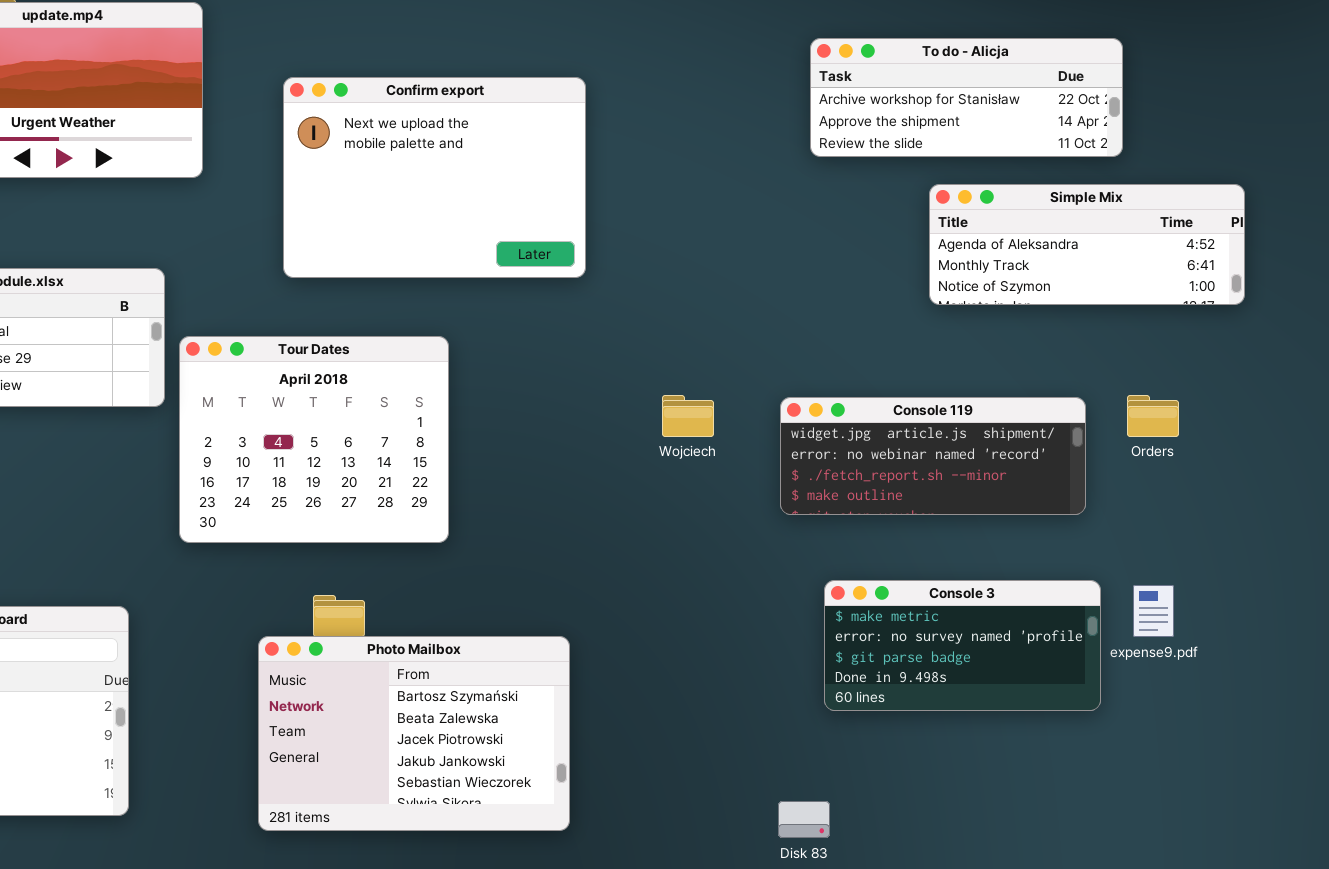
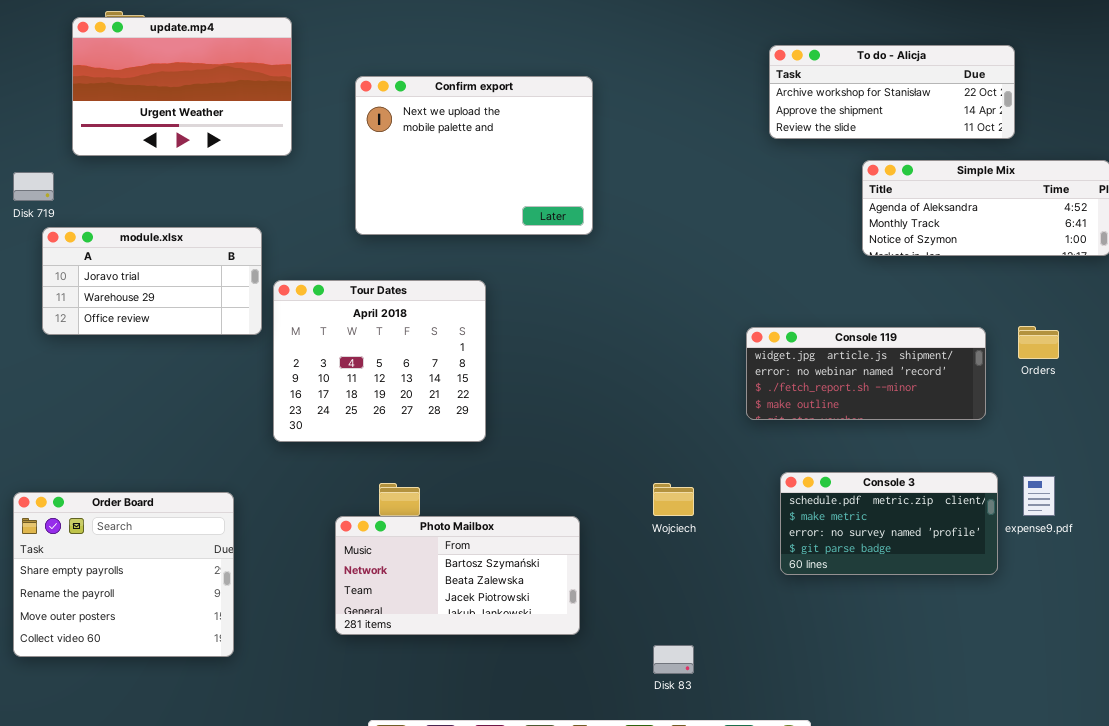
Wojciech: [662,395,714,437] -> [653,483,694,516], moved
Console 3: [824,580,1101,711] -> [780,472,998,575], scrolled up 1 row
Photo Mailbox: [258,636,570,831] -> [335,516,580,635], resized
Disk 83: [778,801,830,838] -> [653,645,694,674], moved

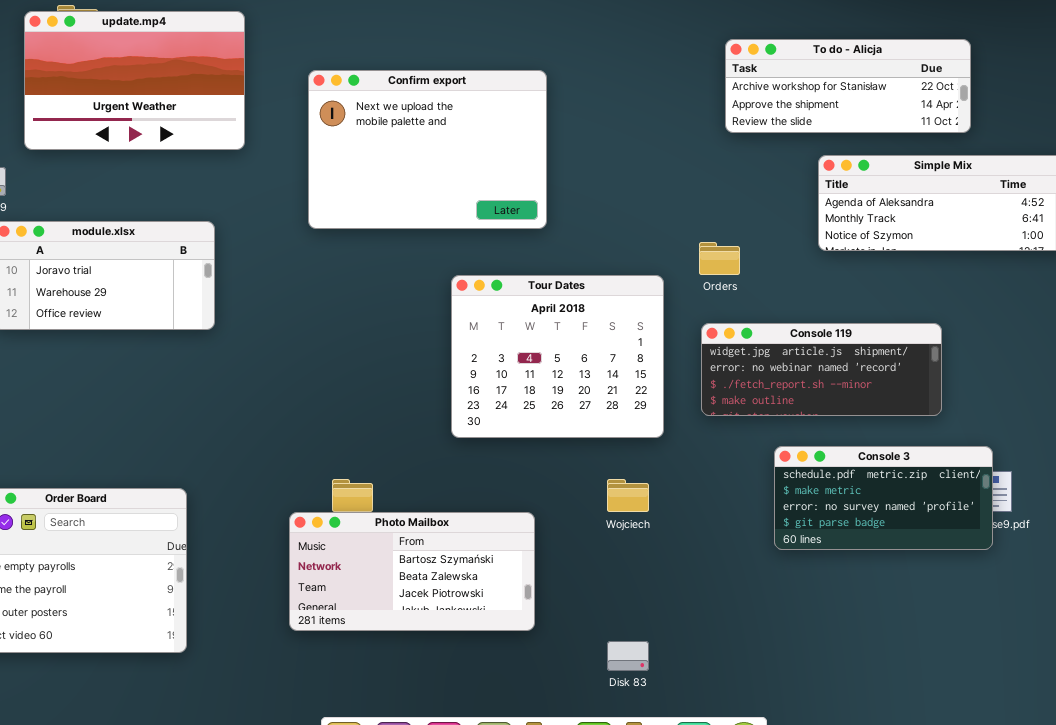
Tour Dates: [273,280,486,442] -> [451,275,664,438], moved
Orders: [1018,326,1059,359] -> [699,242,740,275], moved
Console 3: [780,472,998,575] -> [774,446,993,550], moved

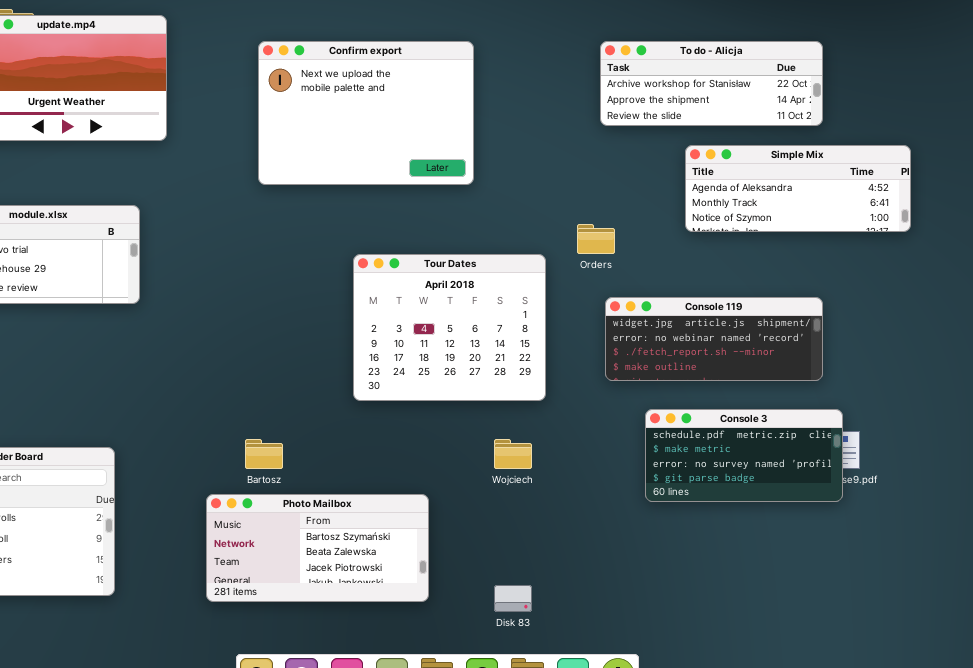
Confirm export: [308,70,547,229] -> [258,41,474,185], moved
Console 119: [701,323,942,416] -> [605,297,823,381], moved
Photo Mailbox: [289,512,535,631] -> [206,494,429,602], moved

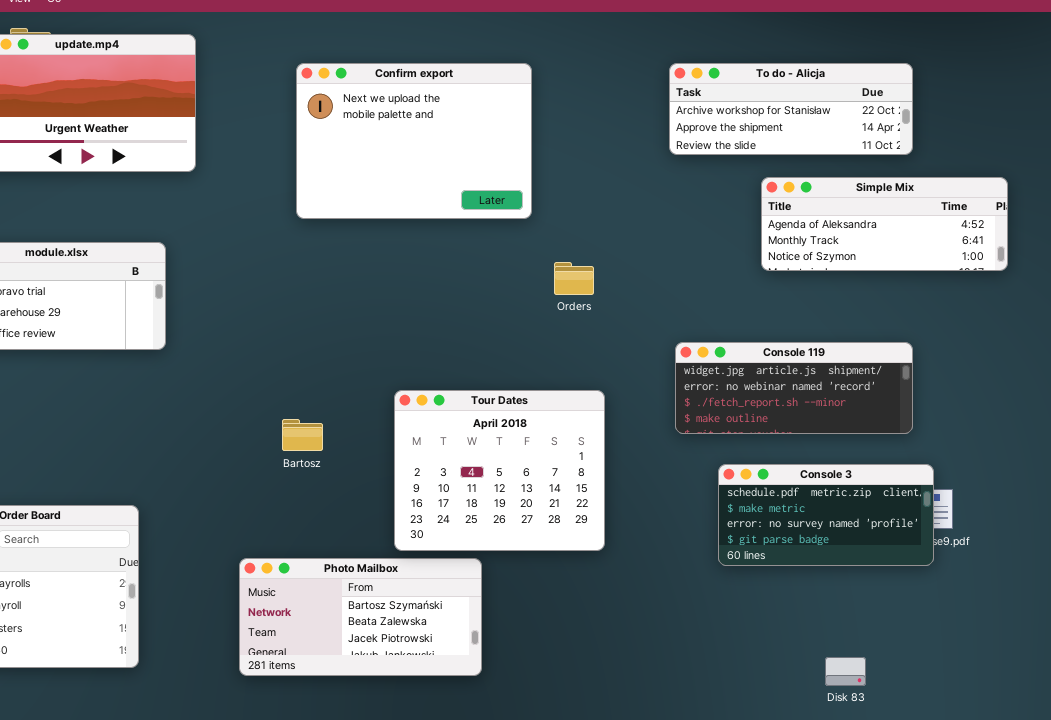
Orders: [577,224,615,254] -> [554,262,594,295], moved
Tour Dates: [353,254,546,401] -> [394,390,605,551], moved
Bartosz: [245,439,283,469] -> [282,419,323,451], moved
Disk 83: [494,585,532,612] -> [825,657,866,686], moved

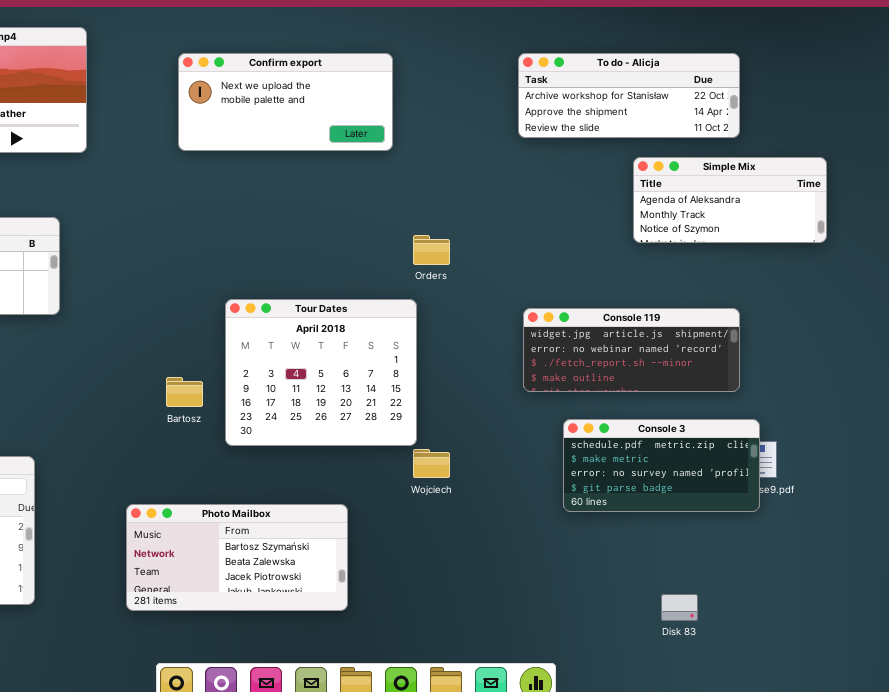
Confirm export: [296,63,532,219] -> [178,53,393,151], resized
Simple Mix: [761,177,1008,271] -> [633,157,827,243], resized
Tour Dates: [394,390,605,551] -> [225,299,417,446], moved

